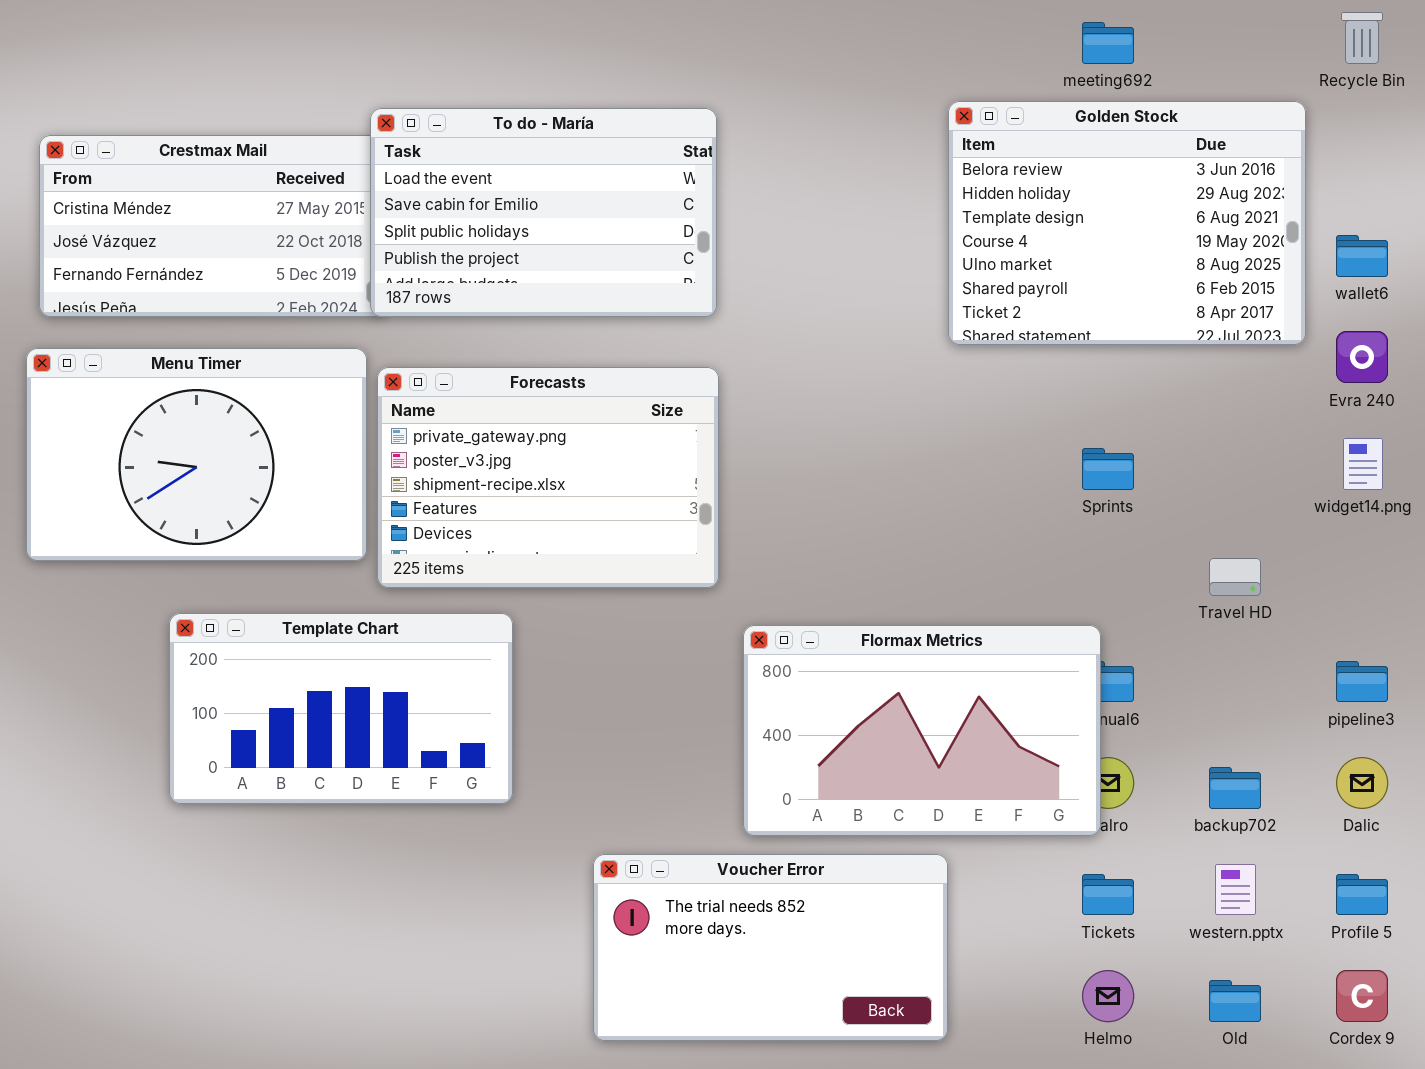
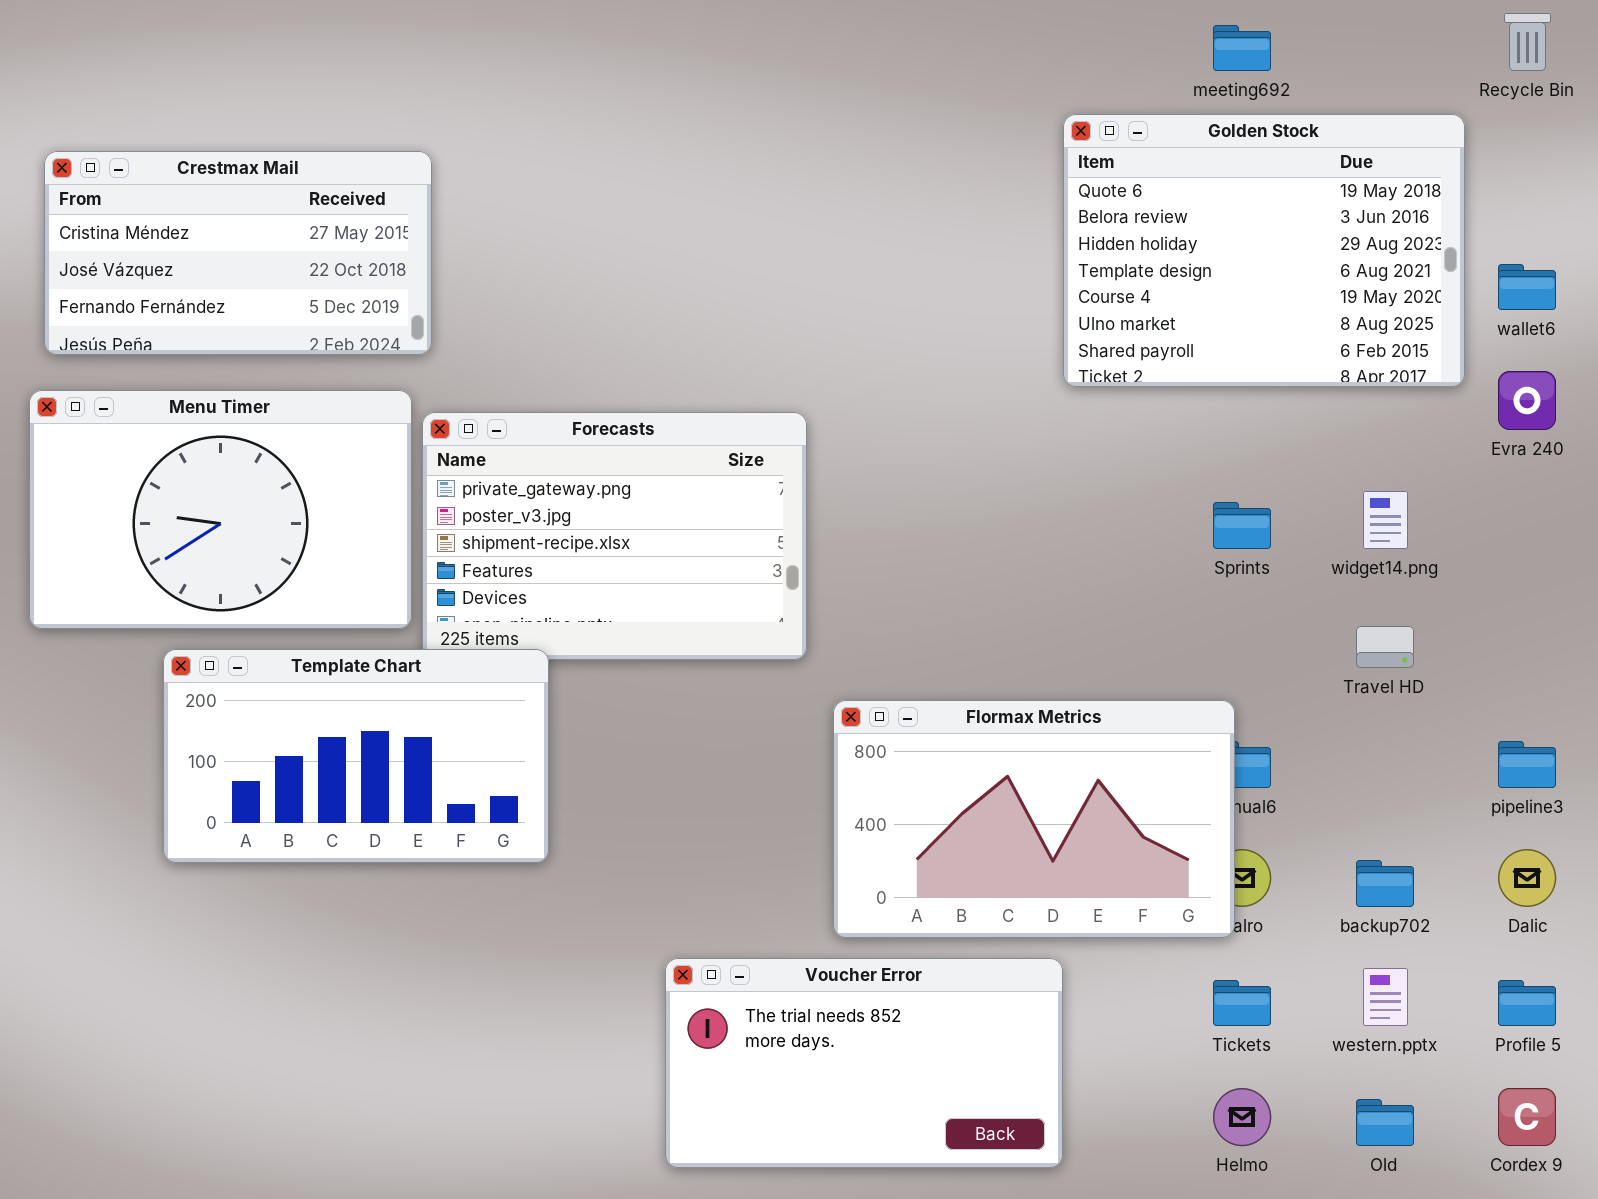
Golden Stock: [948,101,1306,345] -> [1063,114,1465,387], scrolled up 1 row
To do - María: [370,108,717,317] -> none, closed
widget14.png: [1343,438,1383,490] -> [1363,491,1408,549], moved
Template Chart: [169,613,513,804] -> [163,649,549,863], moved

